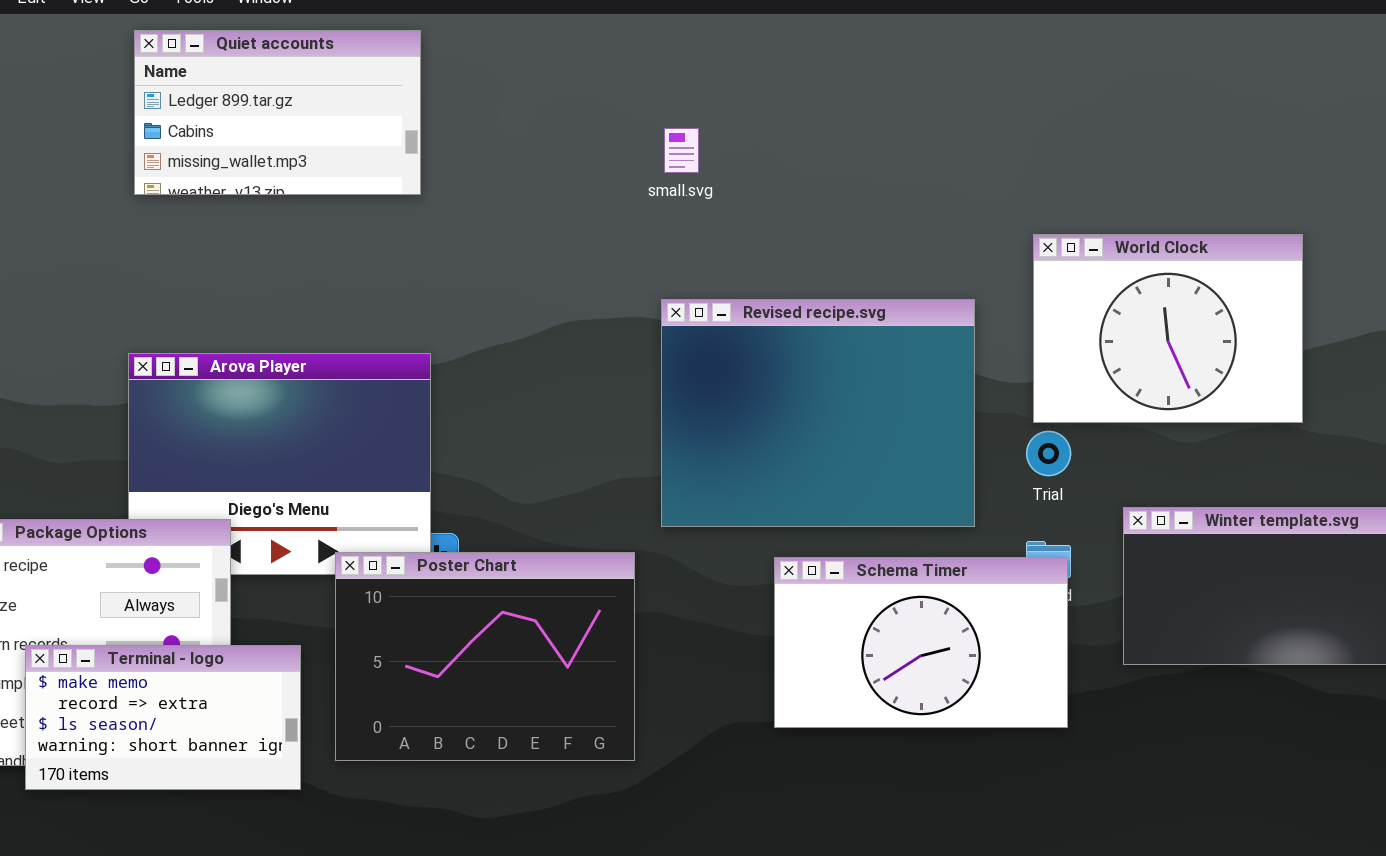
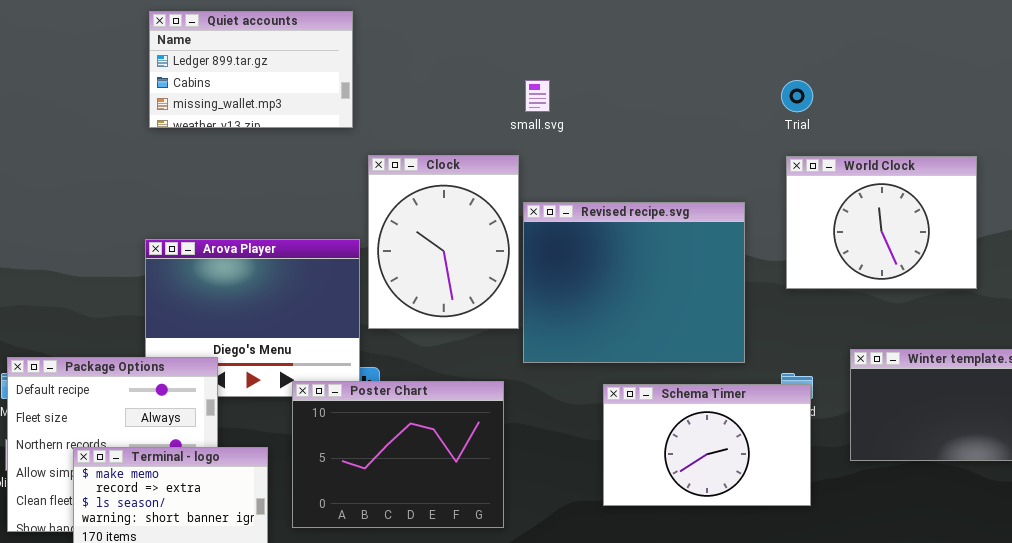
Clock: none -> [368,155,519,329], opened
Trial: [1026,431,1071,476] -> [781,80,813,112], moved

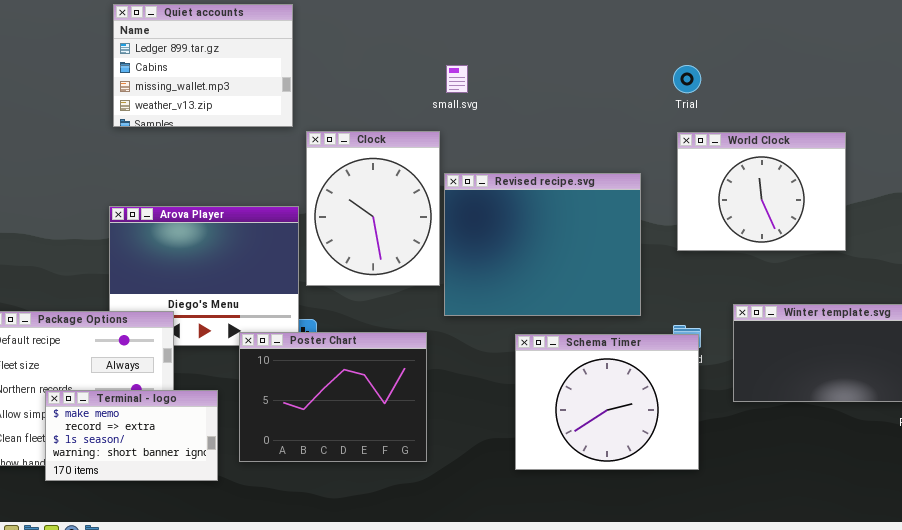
Quiet accounts: [149,11,353,128] -> [113,4,293,127], resized
Schema Timer: [603,384,811,506] -> [515,334,699,470], resized

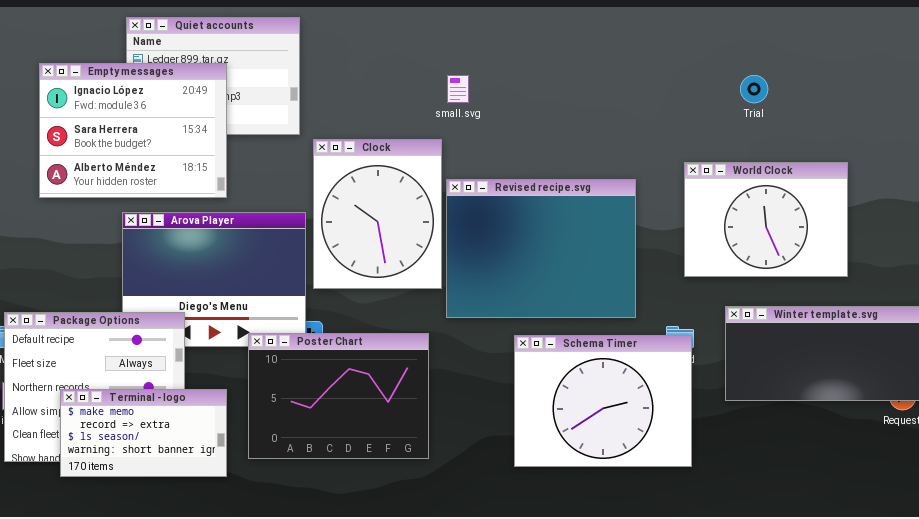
Empty messages: none -> [39,63,227,198], opened
Trial: [673,65,701,93] -> [740,75,768,103], moved
World Clock: [677,132,846,251] -> [684,162,848,277], moved

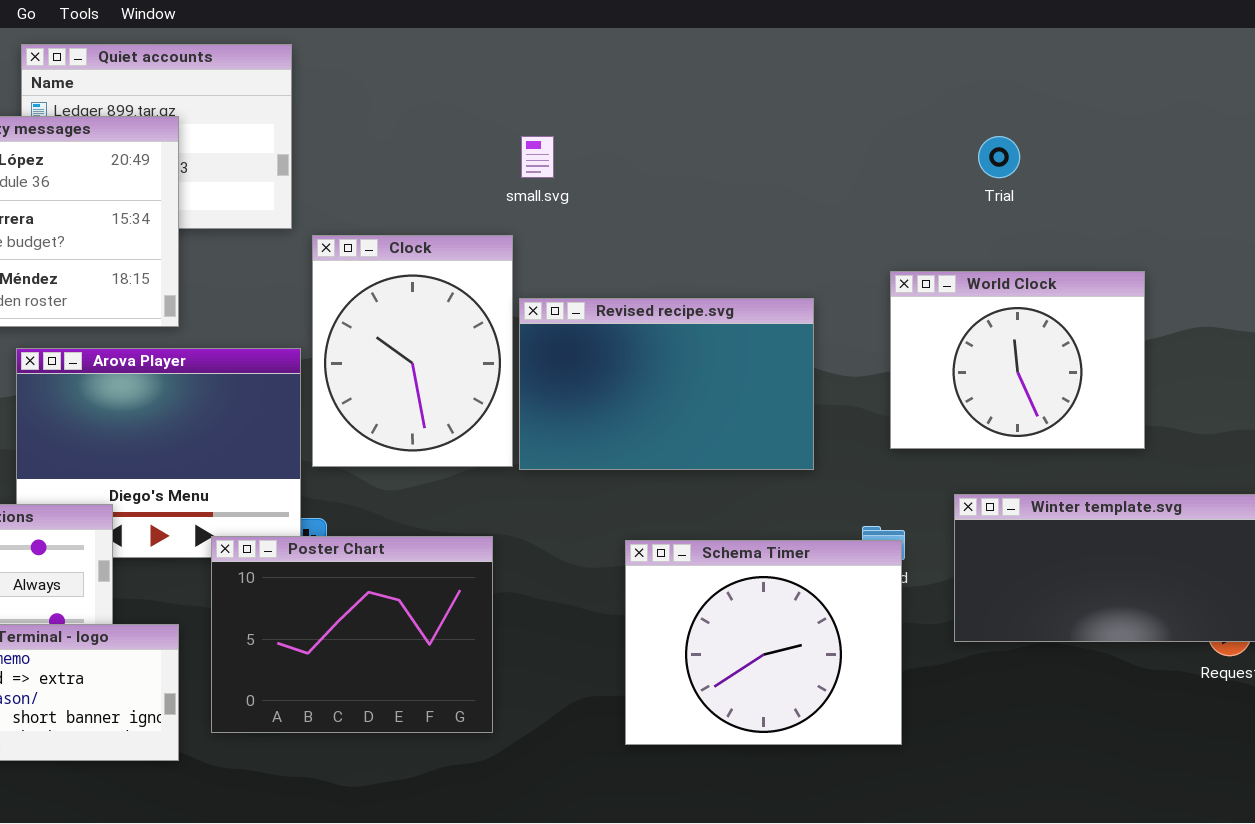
Revised recipe.svg: [446,179,636,318] -> [519,298,814,470], resized

